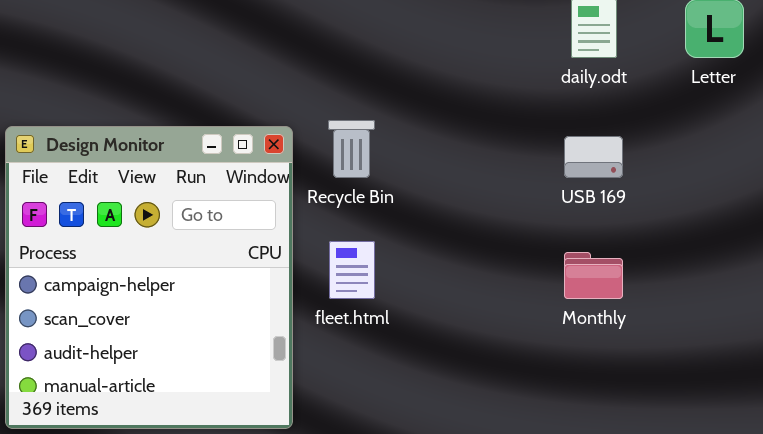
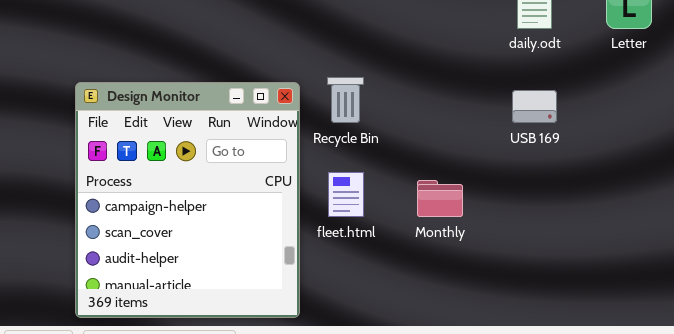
Monthly: [564,252,623,299] -> [417,180,463,217], moved

